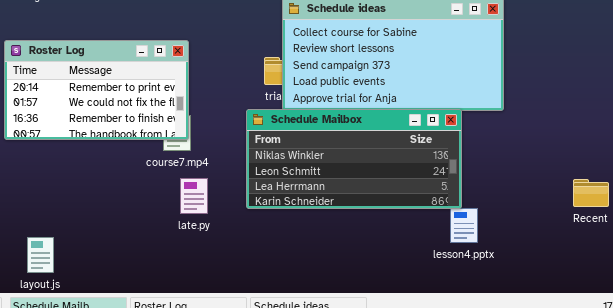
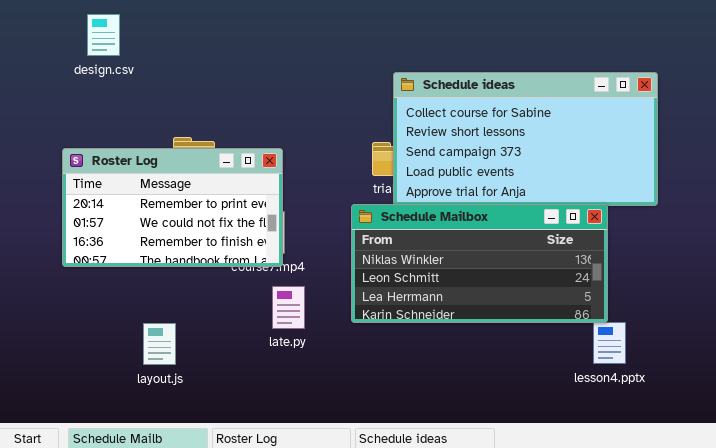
Roster Log: [4,40,189,140] -> [62,148,283,267], moved
layout.js: [27,237,54,273] -> [143,323,176,365], moved

